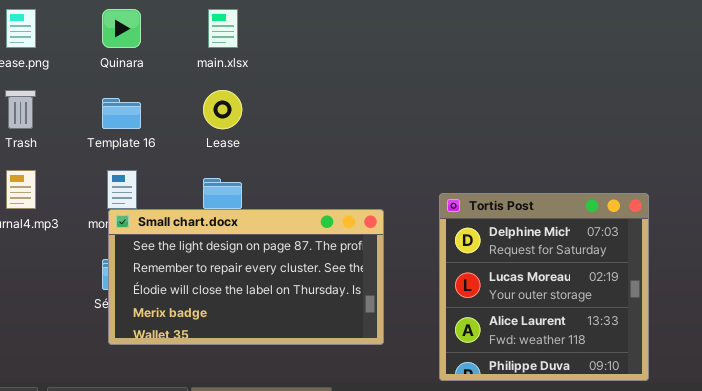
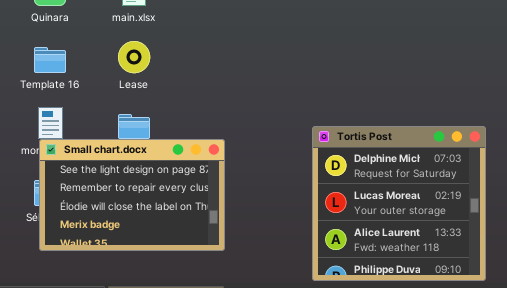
Small chart.docx: [108,209,384,345] -> [39,139,225,251], resized

